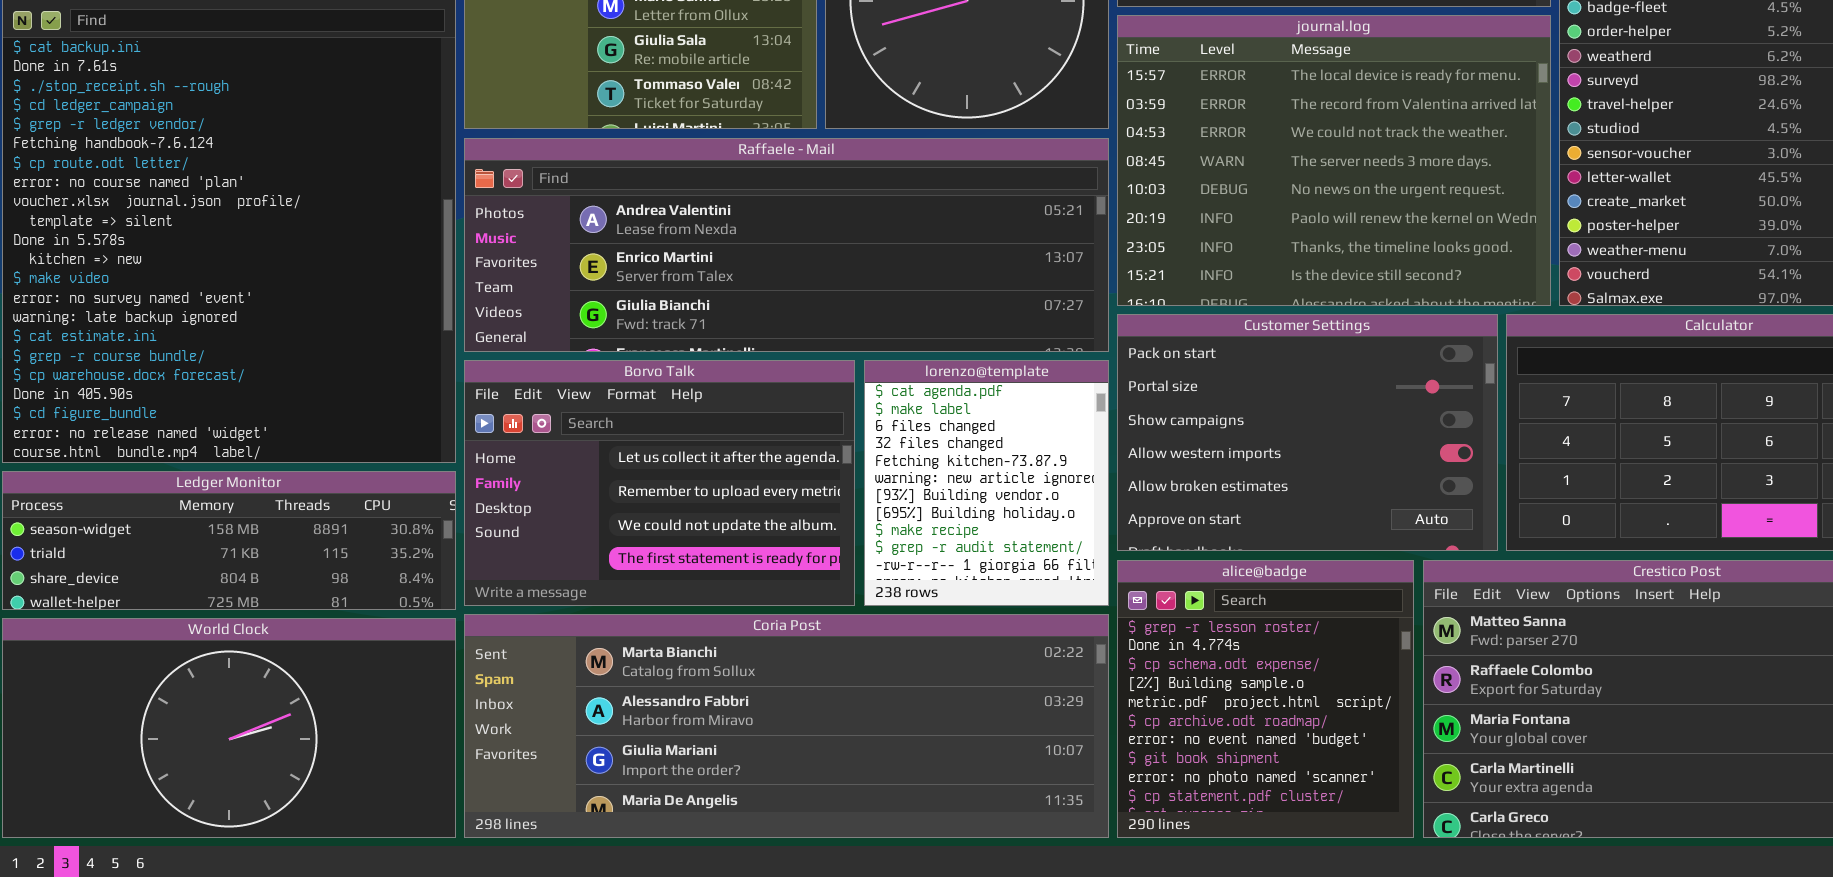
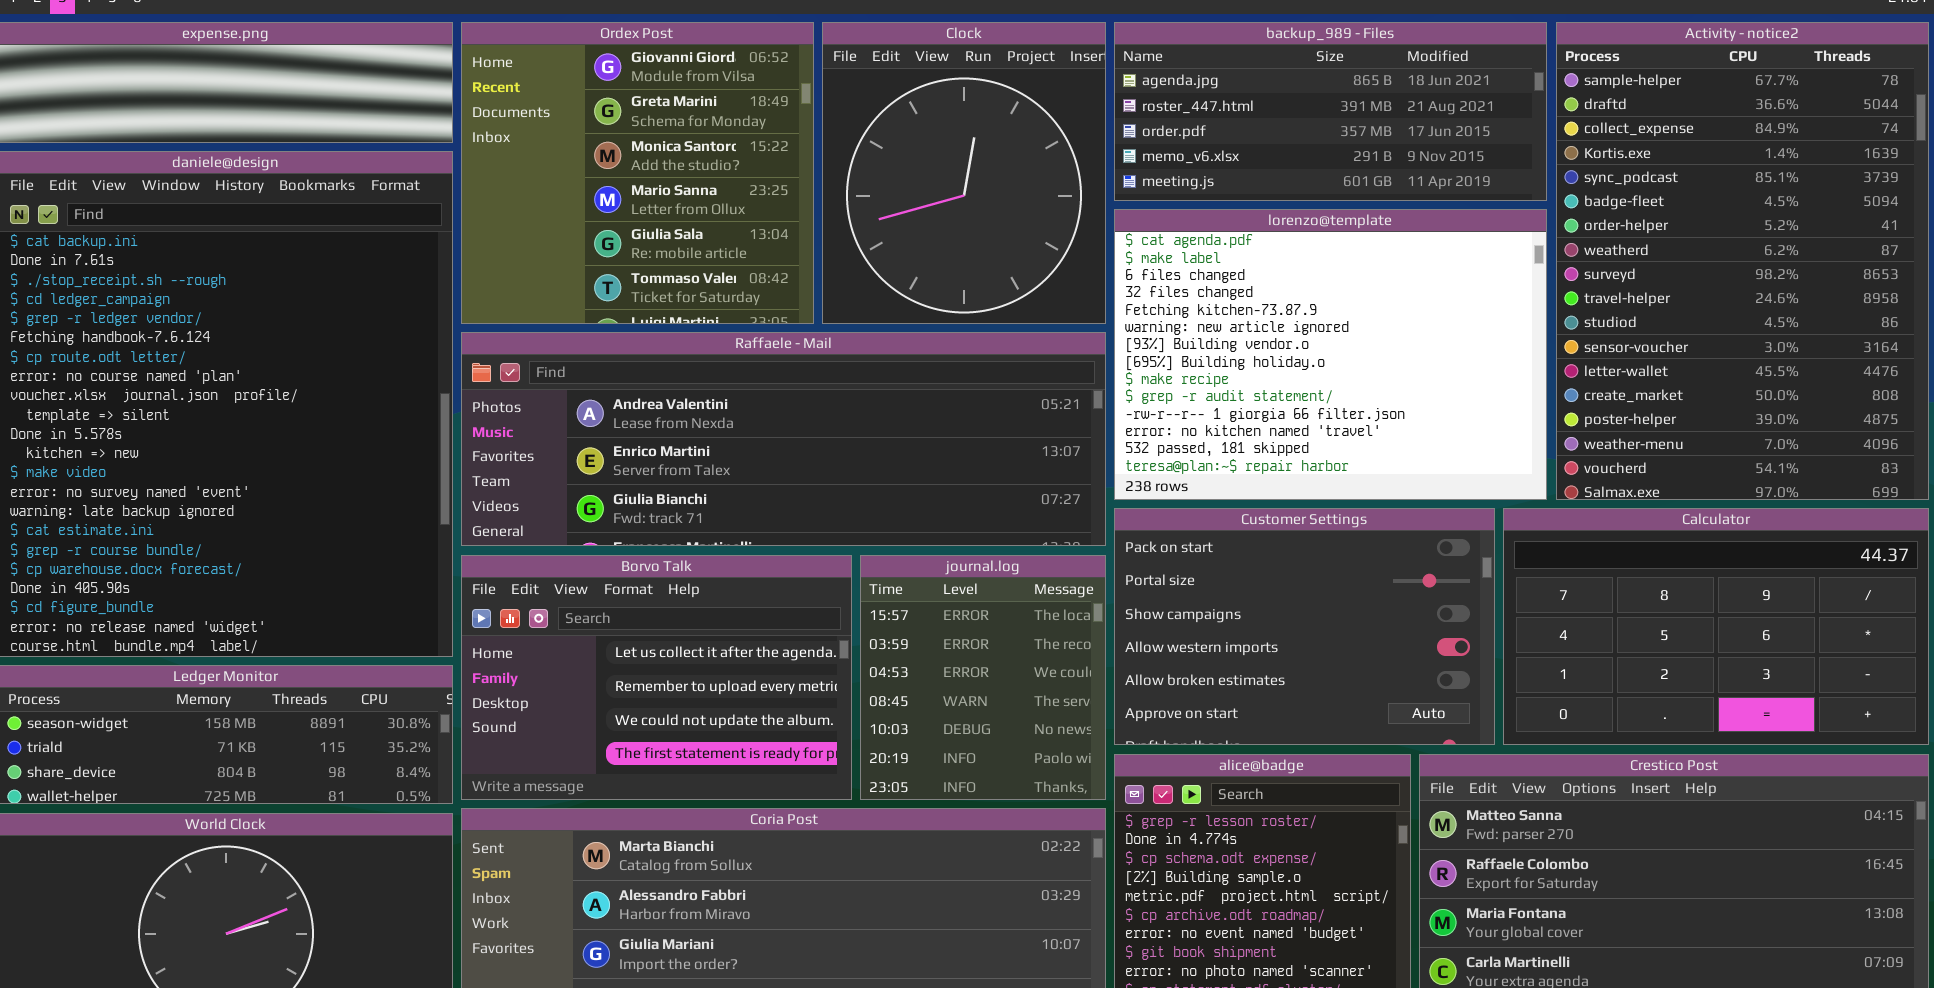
journal.log: [1117,15,1551,306] -> [860,555,1106,800], moved, resized
lorenzo@template: [864,360,1109,606] -> [1114,209,1547,500], moved, resized

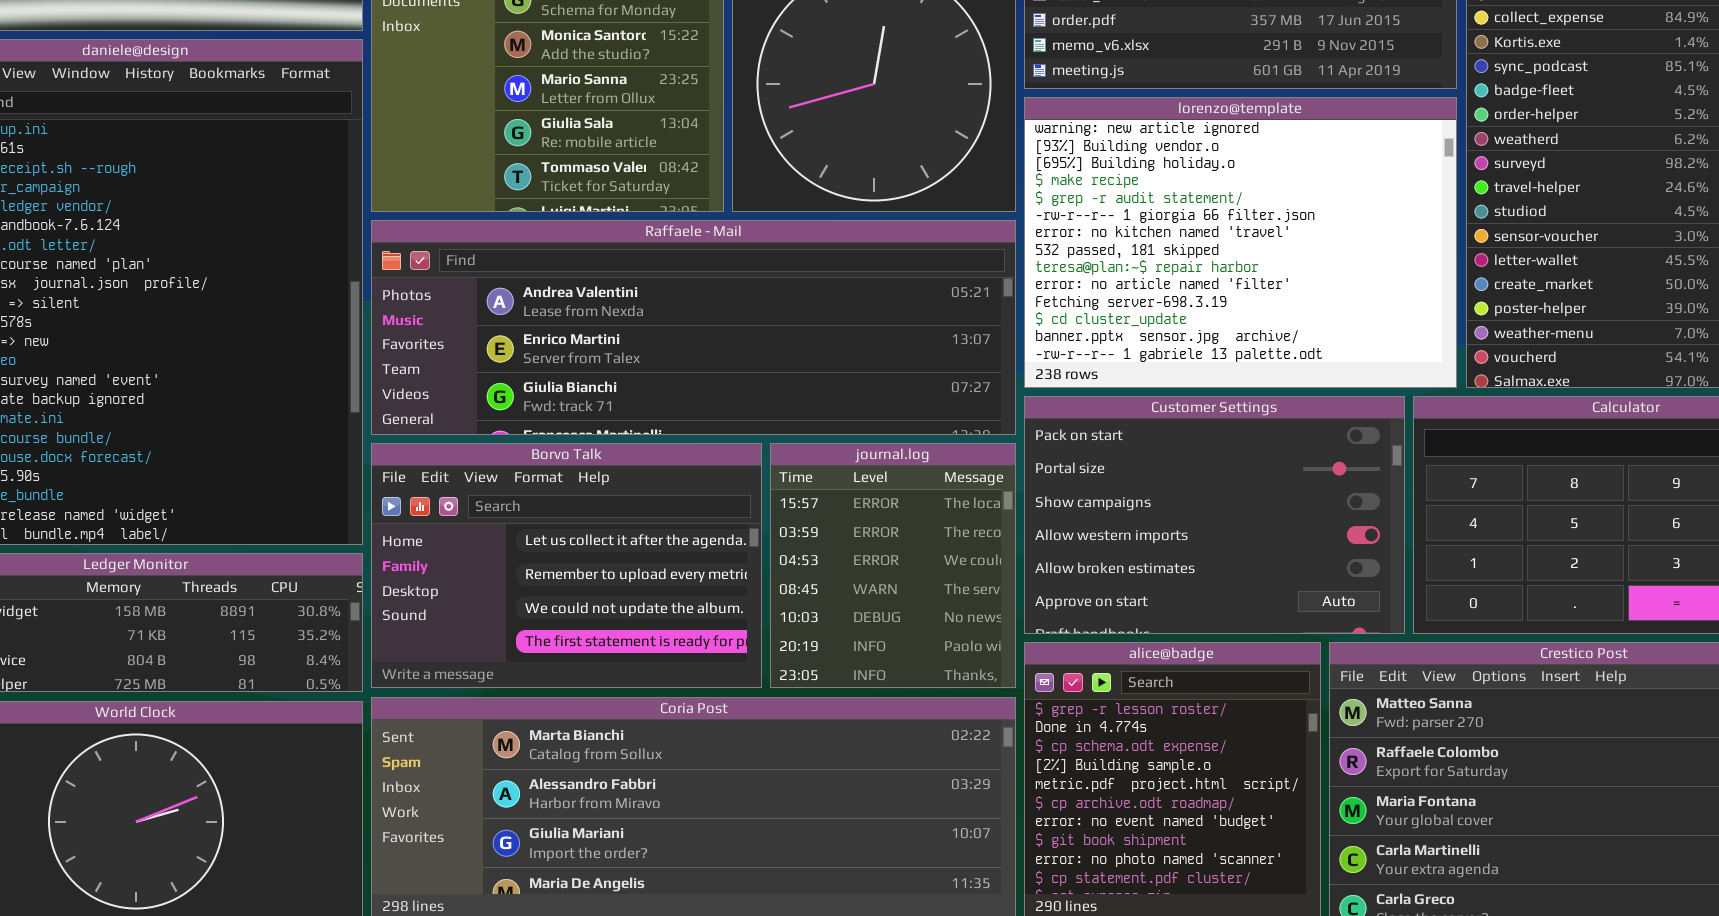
lorenzo@template: [1114,209,1547,500] -> [1024,97,1457,388], scrolled down 5 rows

